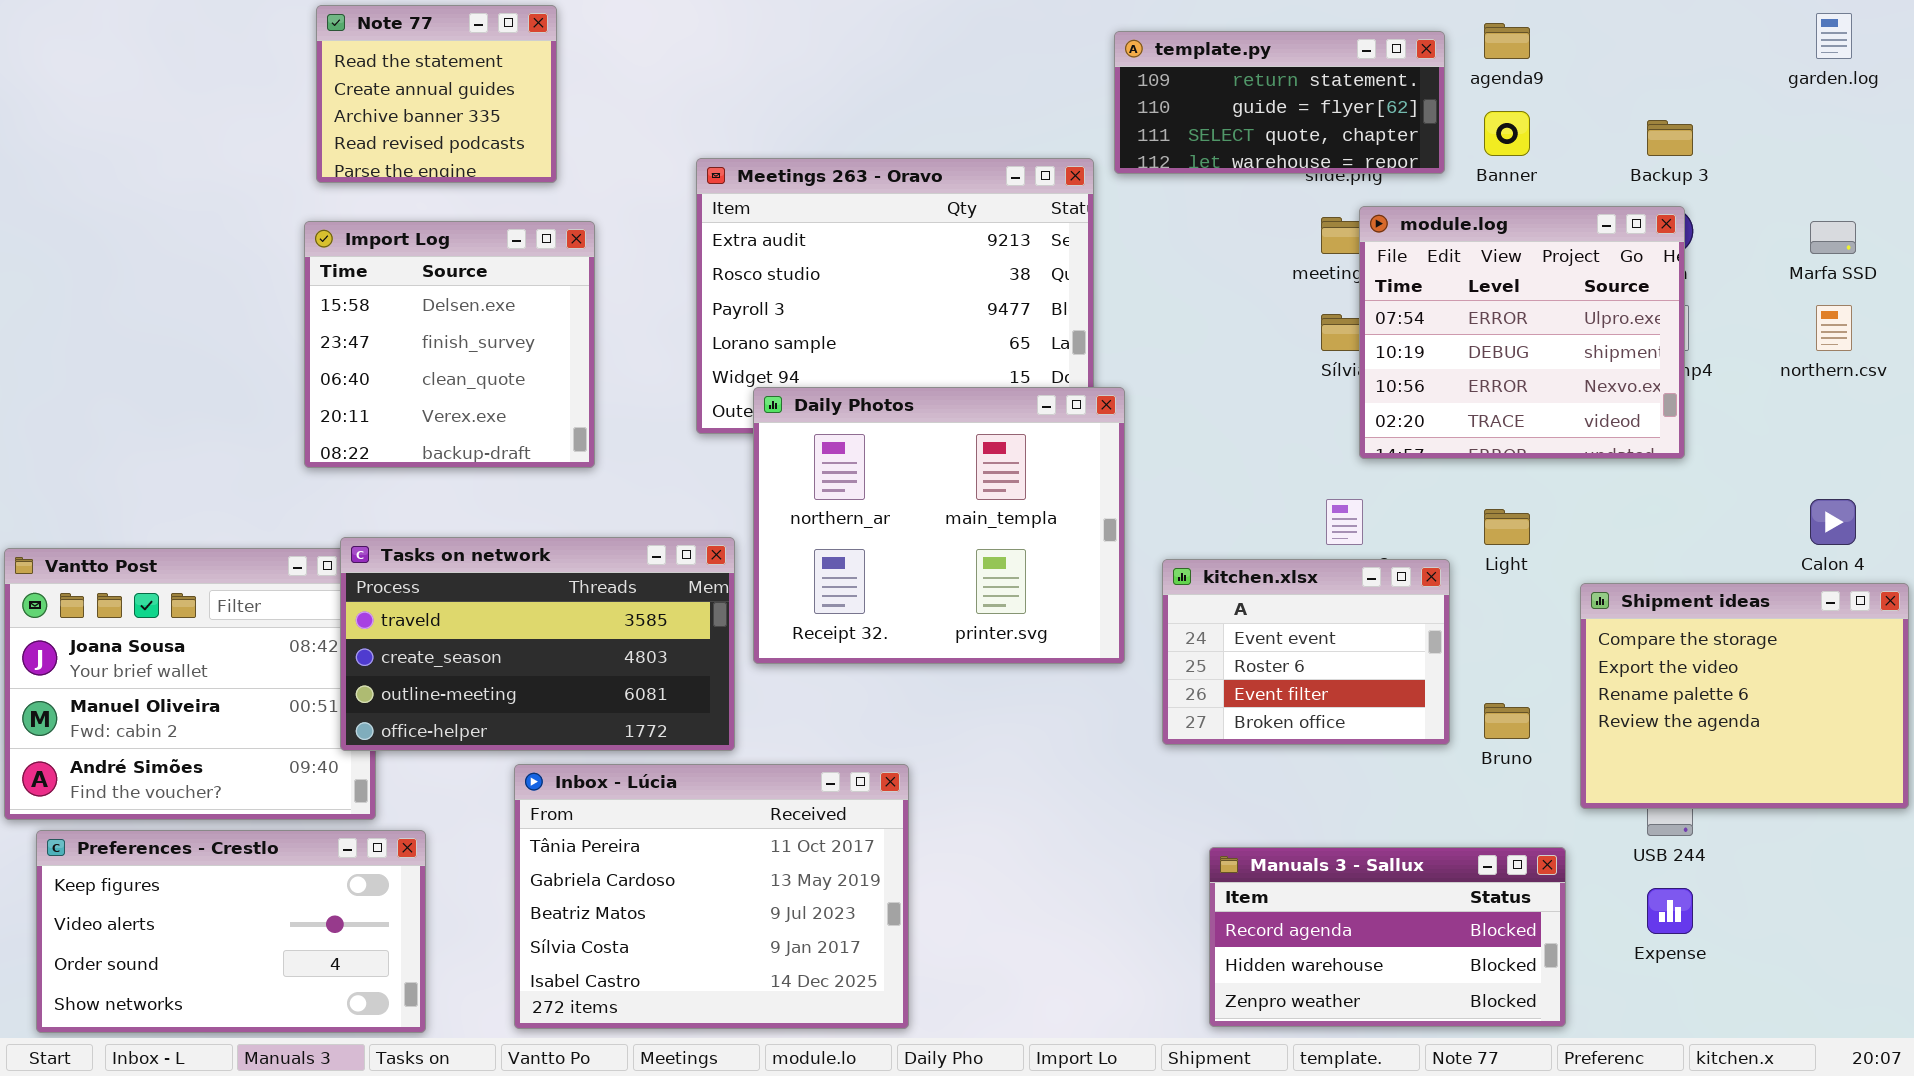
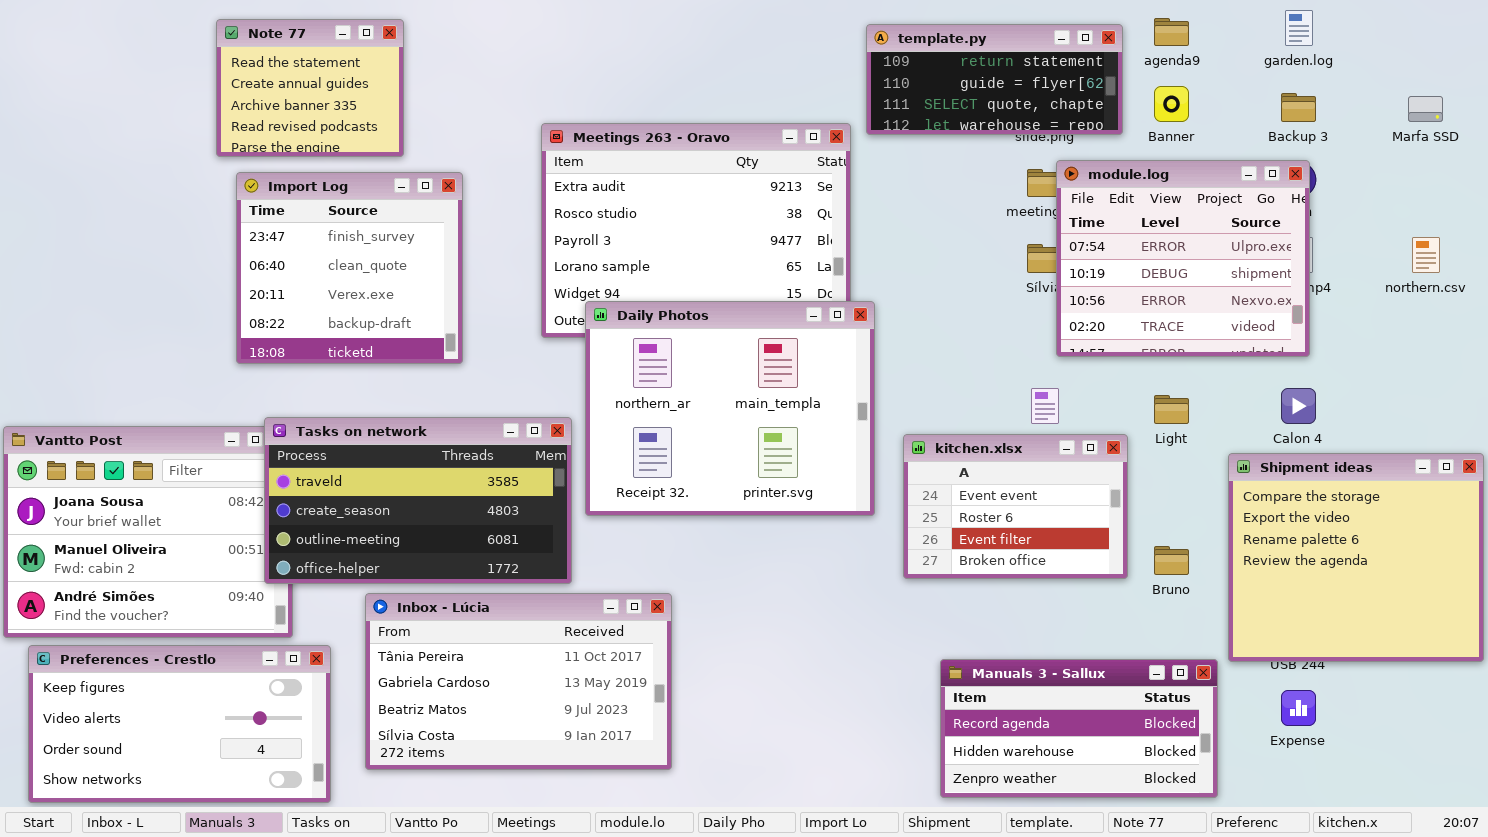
Note 77: [316,5,557,183] -> [216,19,404,157], moved
garden.log: [1816,13,1852,59] -> [1285,10,1313,46], moved
Import Log: [304,221,595,468] -> [236,172,463,364], scrolled down 1 row
Marfa SSD: [1810,221,1856,254] -> [1408,96,1443,122], moved
Calon 4: [1810,499,1856,545] -> [1281,388,1316,424], moved
Shipment ideas: [1580,583,1909,809] -> [1228,453,1484,662], resized
Inbox - Lúcia: [514,764,909,1029] -> [365,593,672,770], moved, resized

